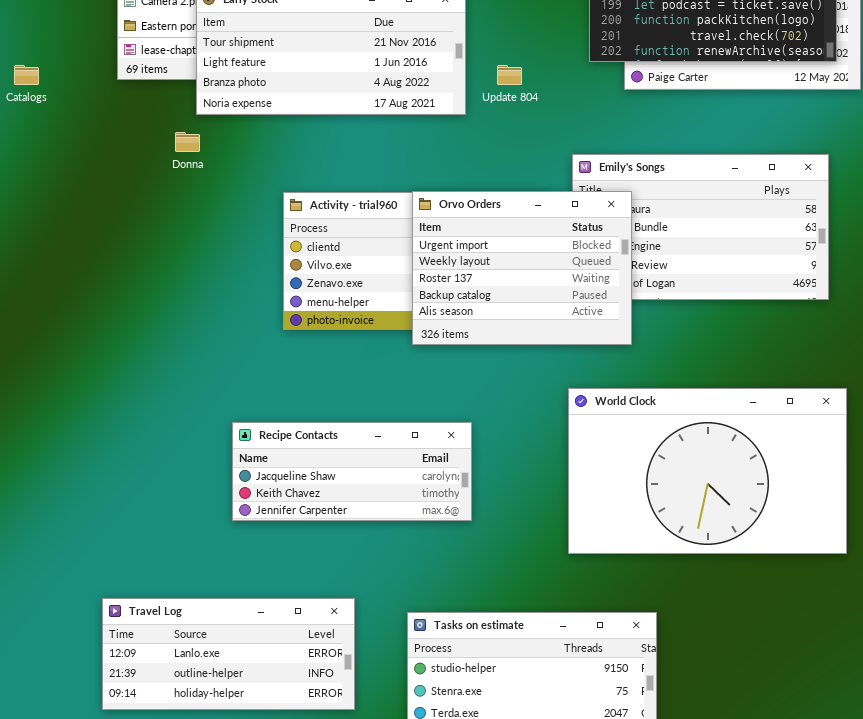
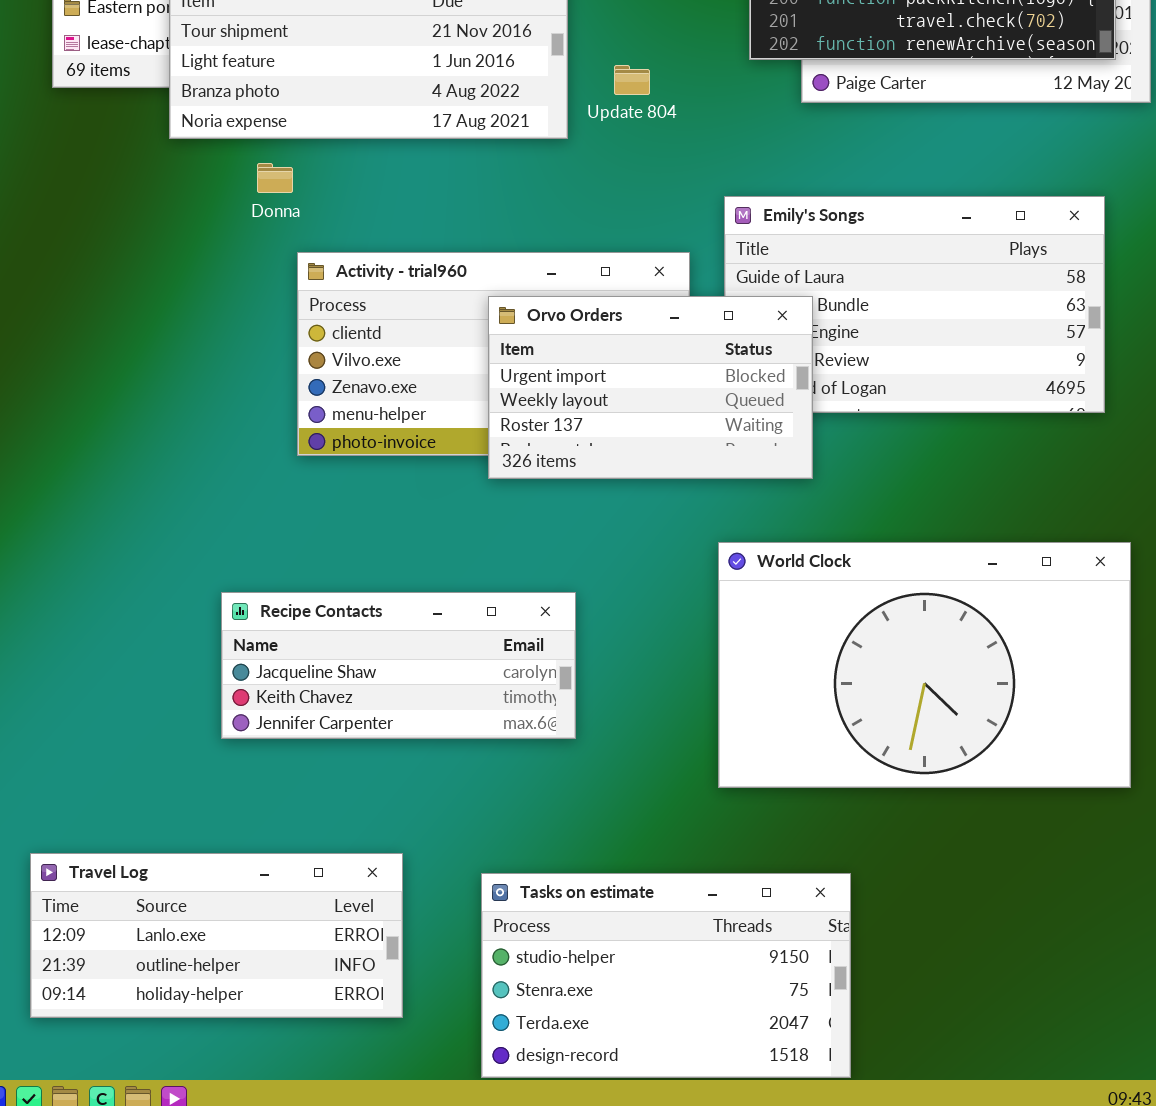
Donna: [175,132,200,152] -> [257,163,293,193], moved
Orvo Orders: [412,191,632,345] -> [488,296,813,479], resized

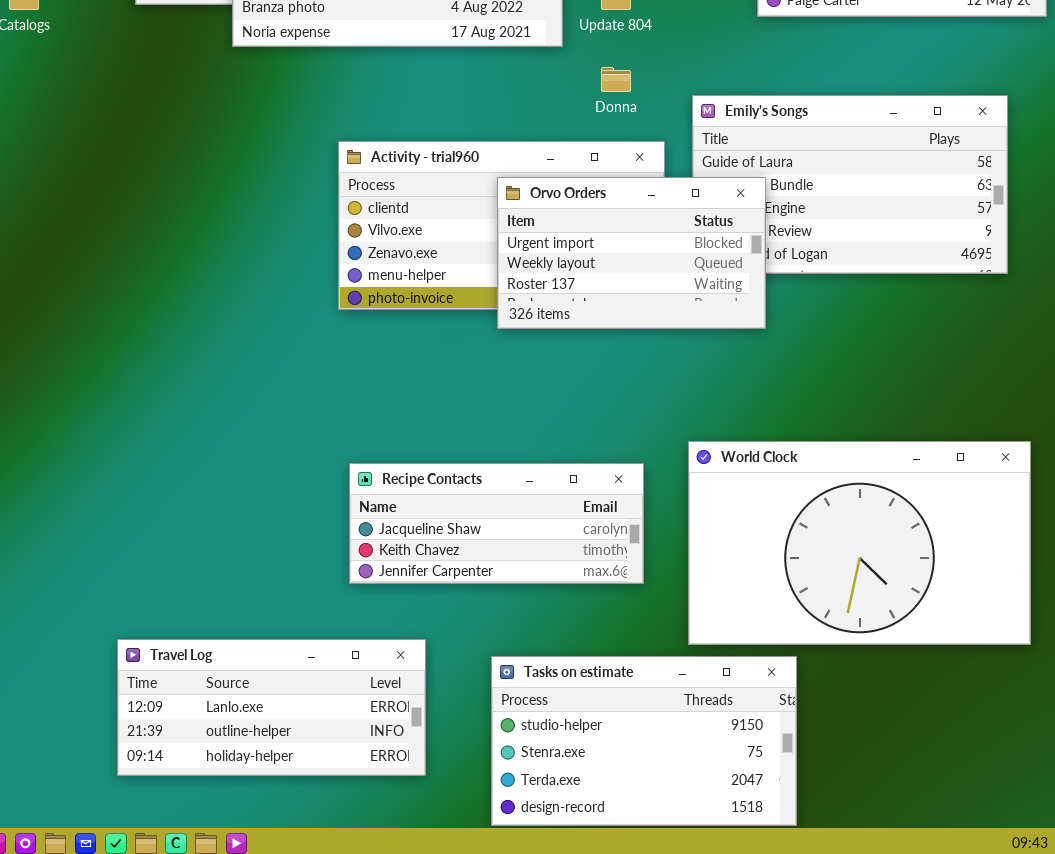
Donna: [257,163,293,193] -> [601,67,631,92], moved
World Clock: [718,542,1131,788] -> [688,441,1031,645], moved
Recipe Contacts: [221,592,576,739] -> [349,463,644,584], moved

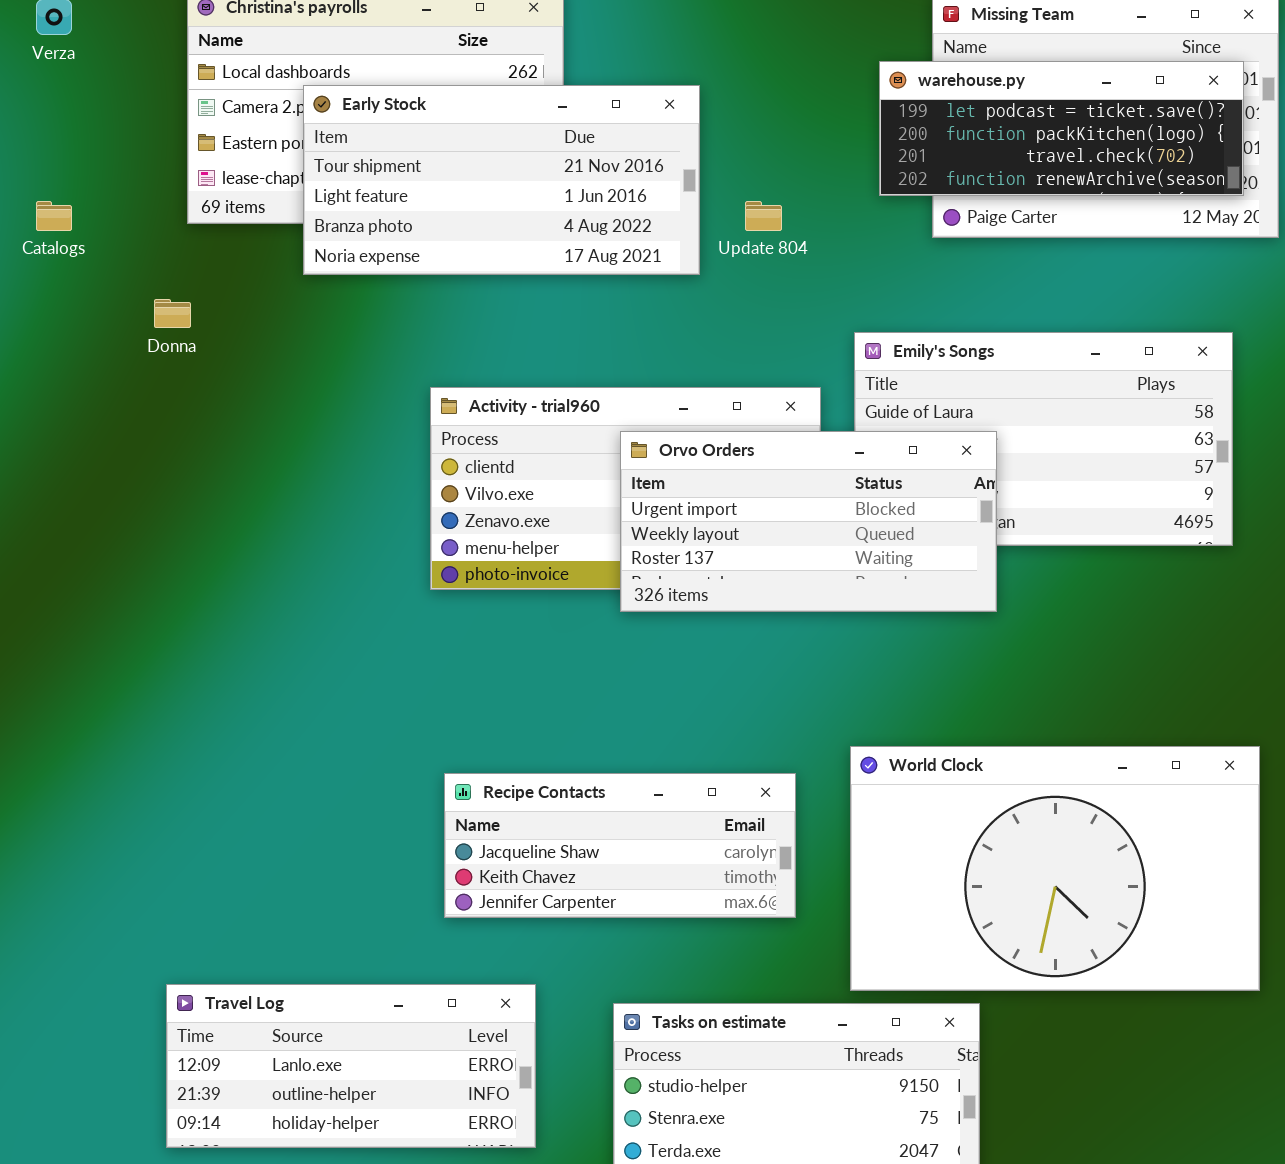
Donna: [601,67,631,92] -> [154,299,191,328], moved
Orvo Orders: [497,177,766,329] -> [620,431,997,612], resized

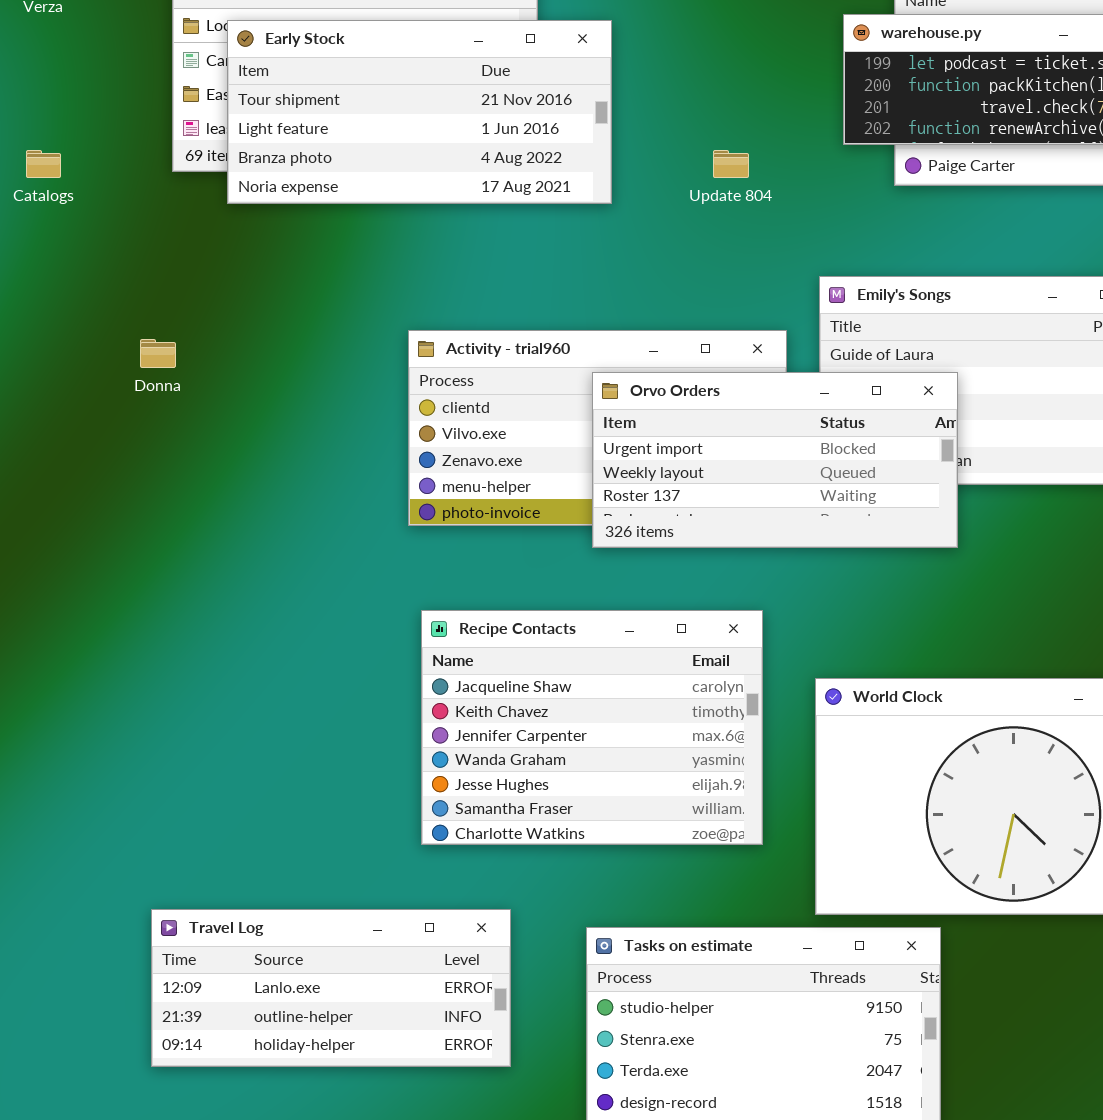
Early Stock: [303,85,700,275] -> [227,20,612,204], moved
Donna: [154,299,191,328] -> [140,339,176,368], moved
Recipe Contacts: [444,773,796,918] -> [421,610,763,845], resized

